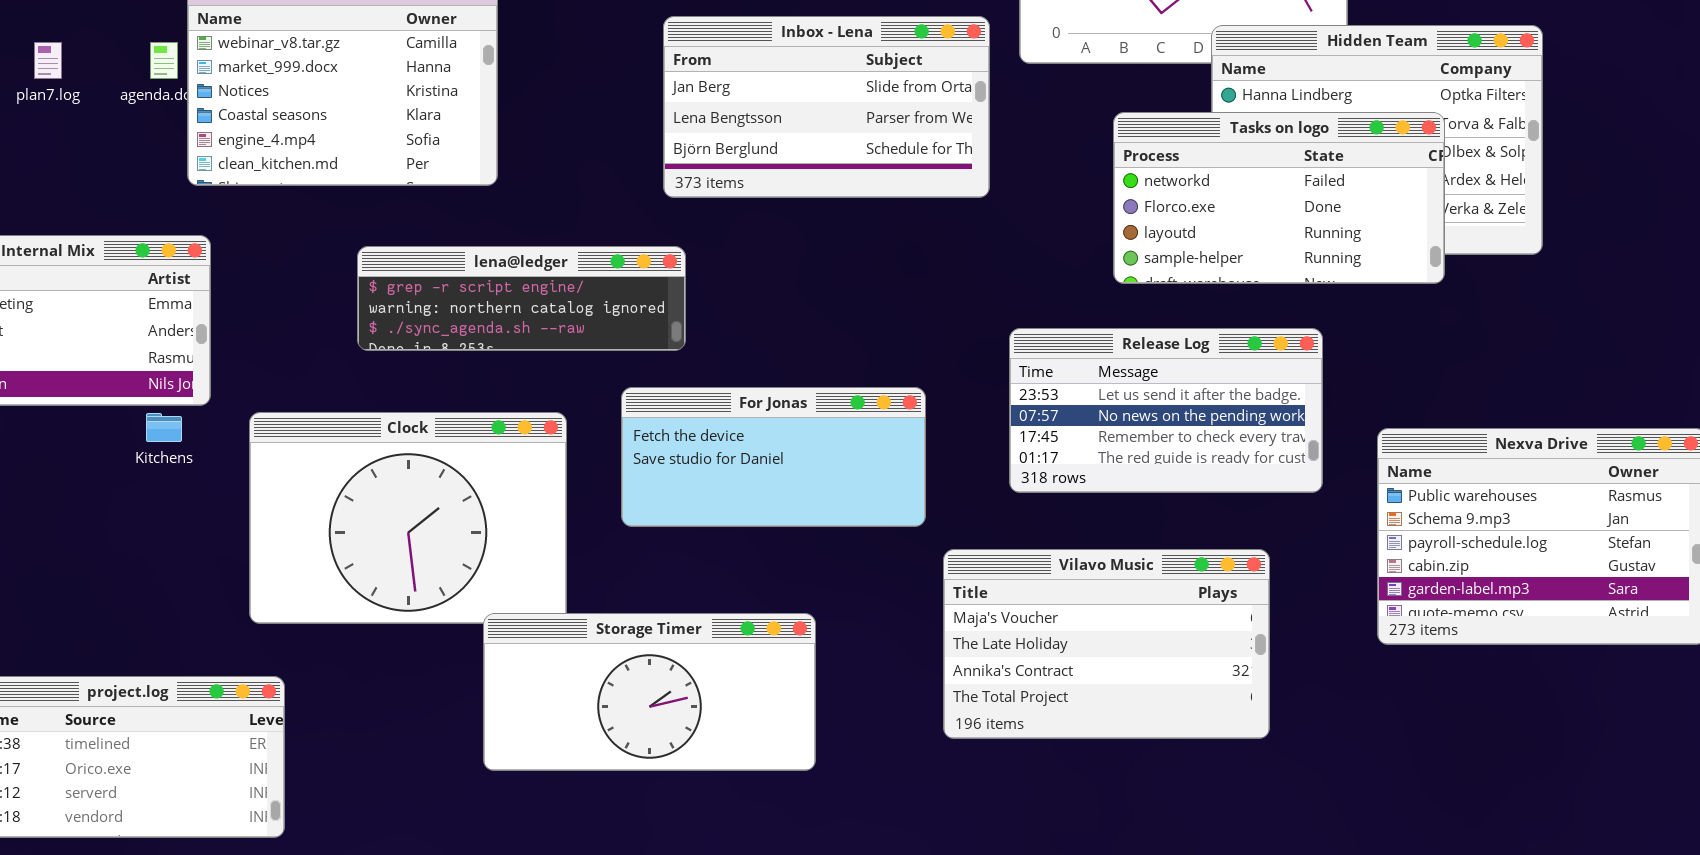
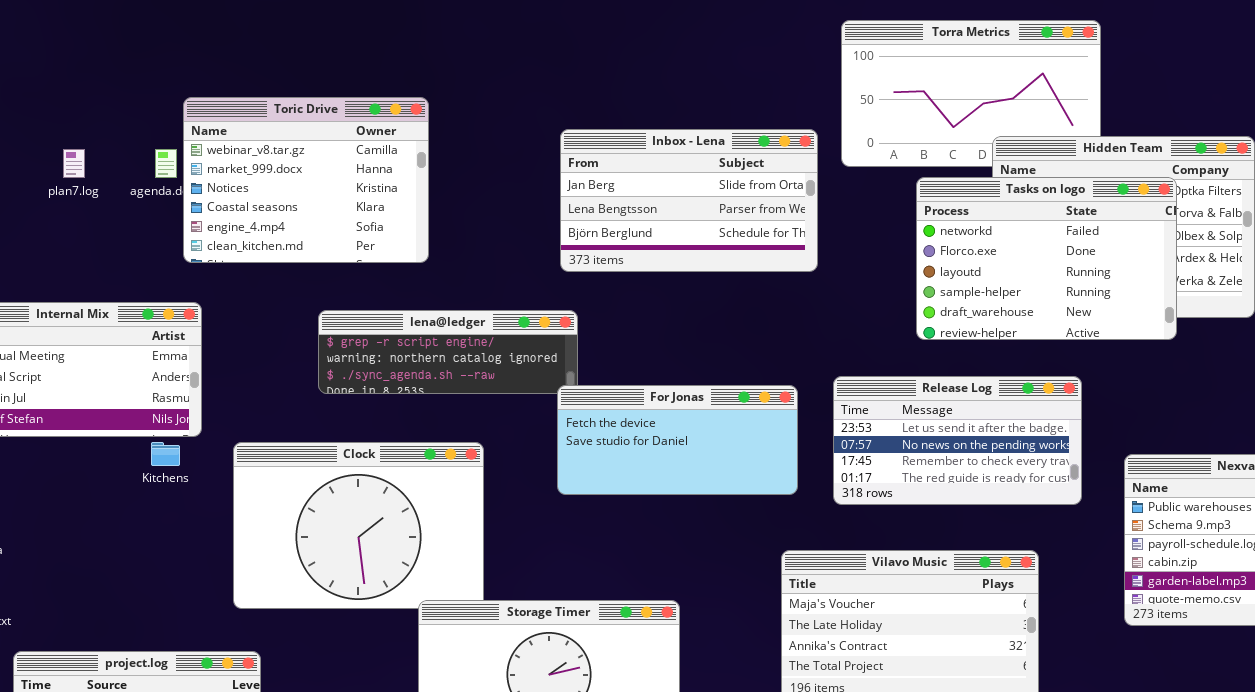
Tasks on logo: [1113,112,1445,284] -> [916,177,1177,340], resized
For Jonas: [621,387,926,527] -> [557,385,798,495], moved

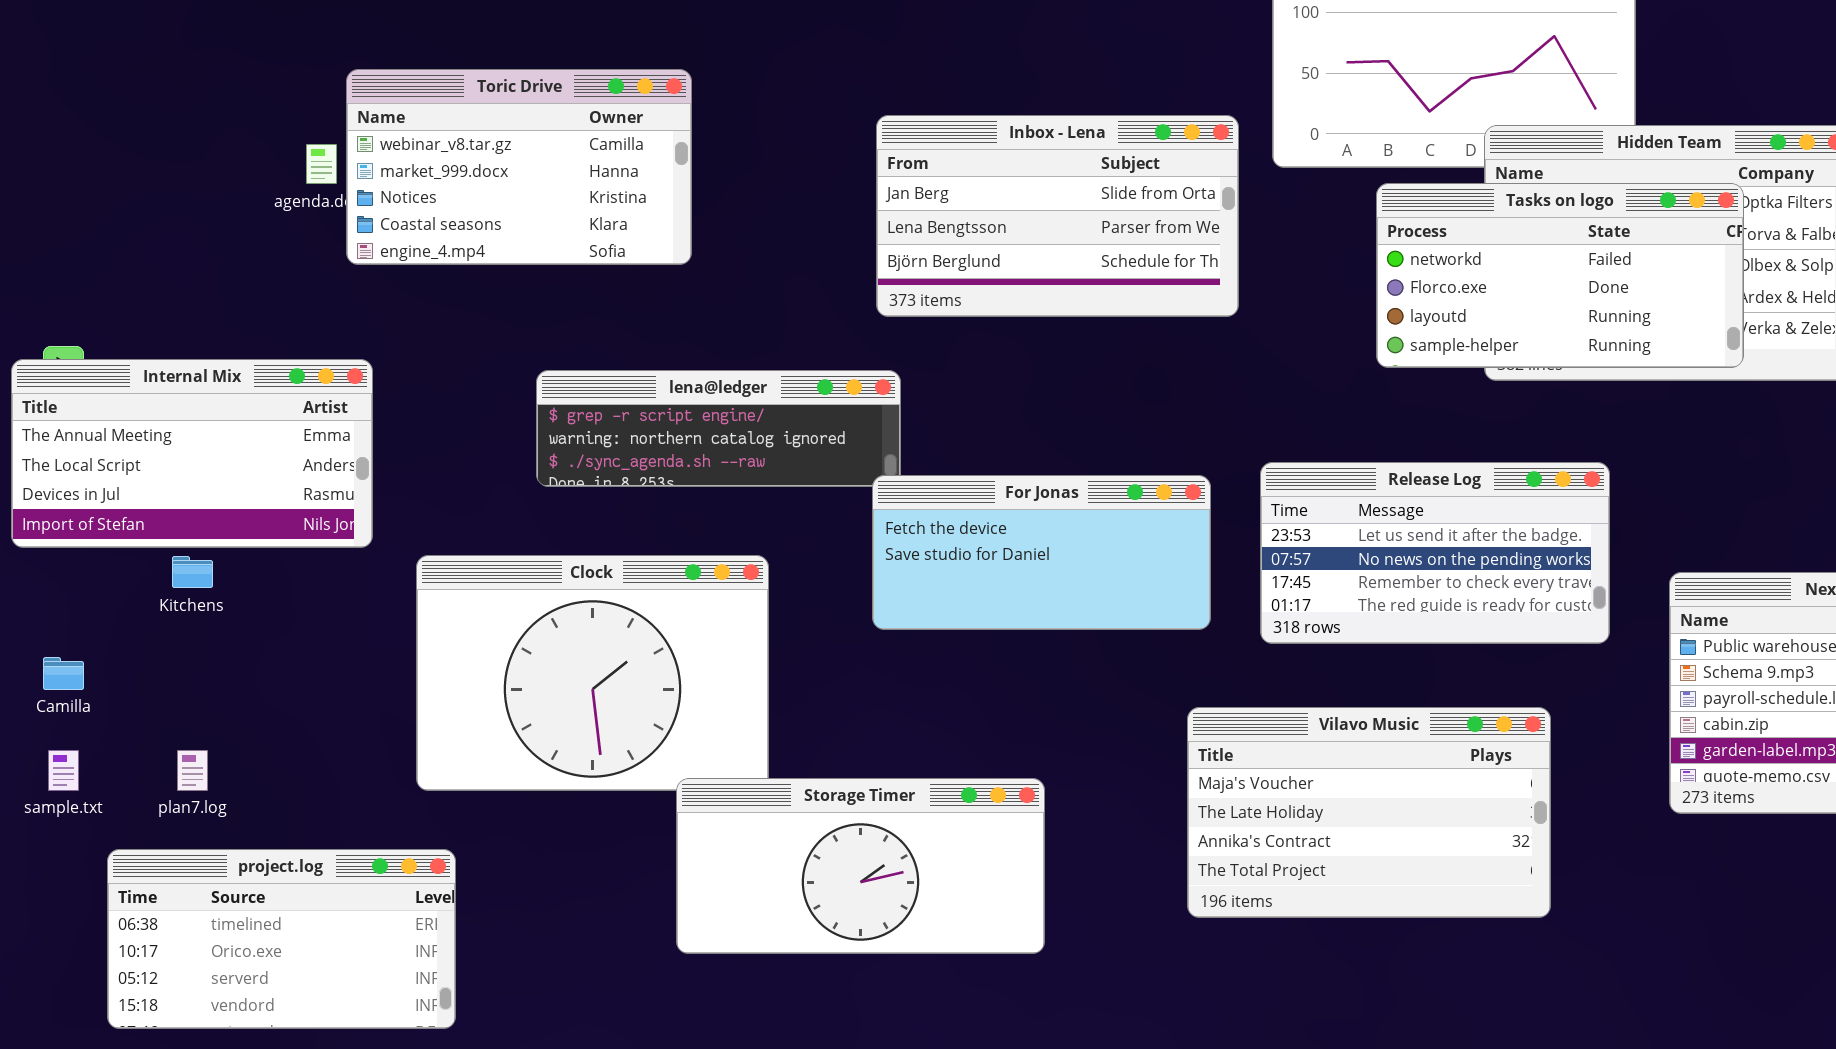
Toric Drive: [183,97,429,263] -> [346,69,692,265], resized
plan7.log: [63,149,85,178] -> [177,750,208,791], moved
Tasks on logo: [916,177,1177,340] -> [1376,183,1744,368], resized
Kitchens: [151,442,180,466] -> [172,556,213,588], moved

